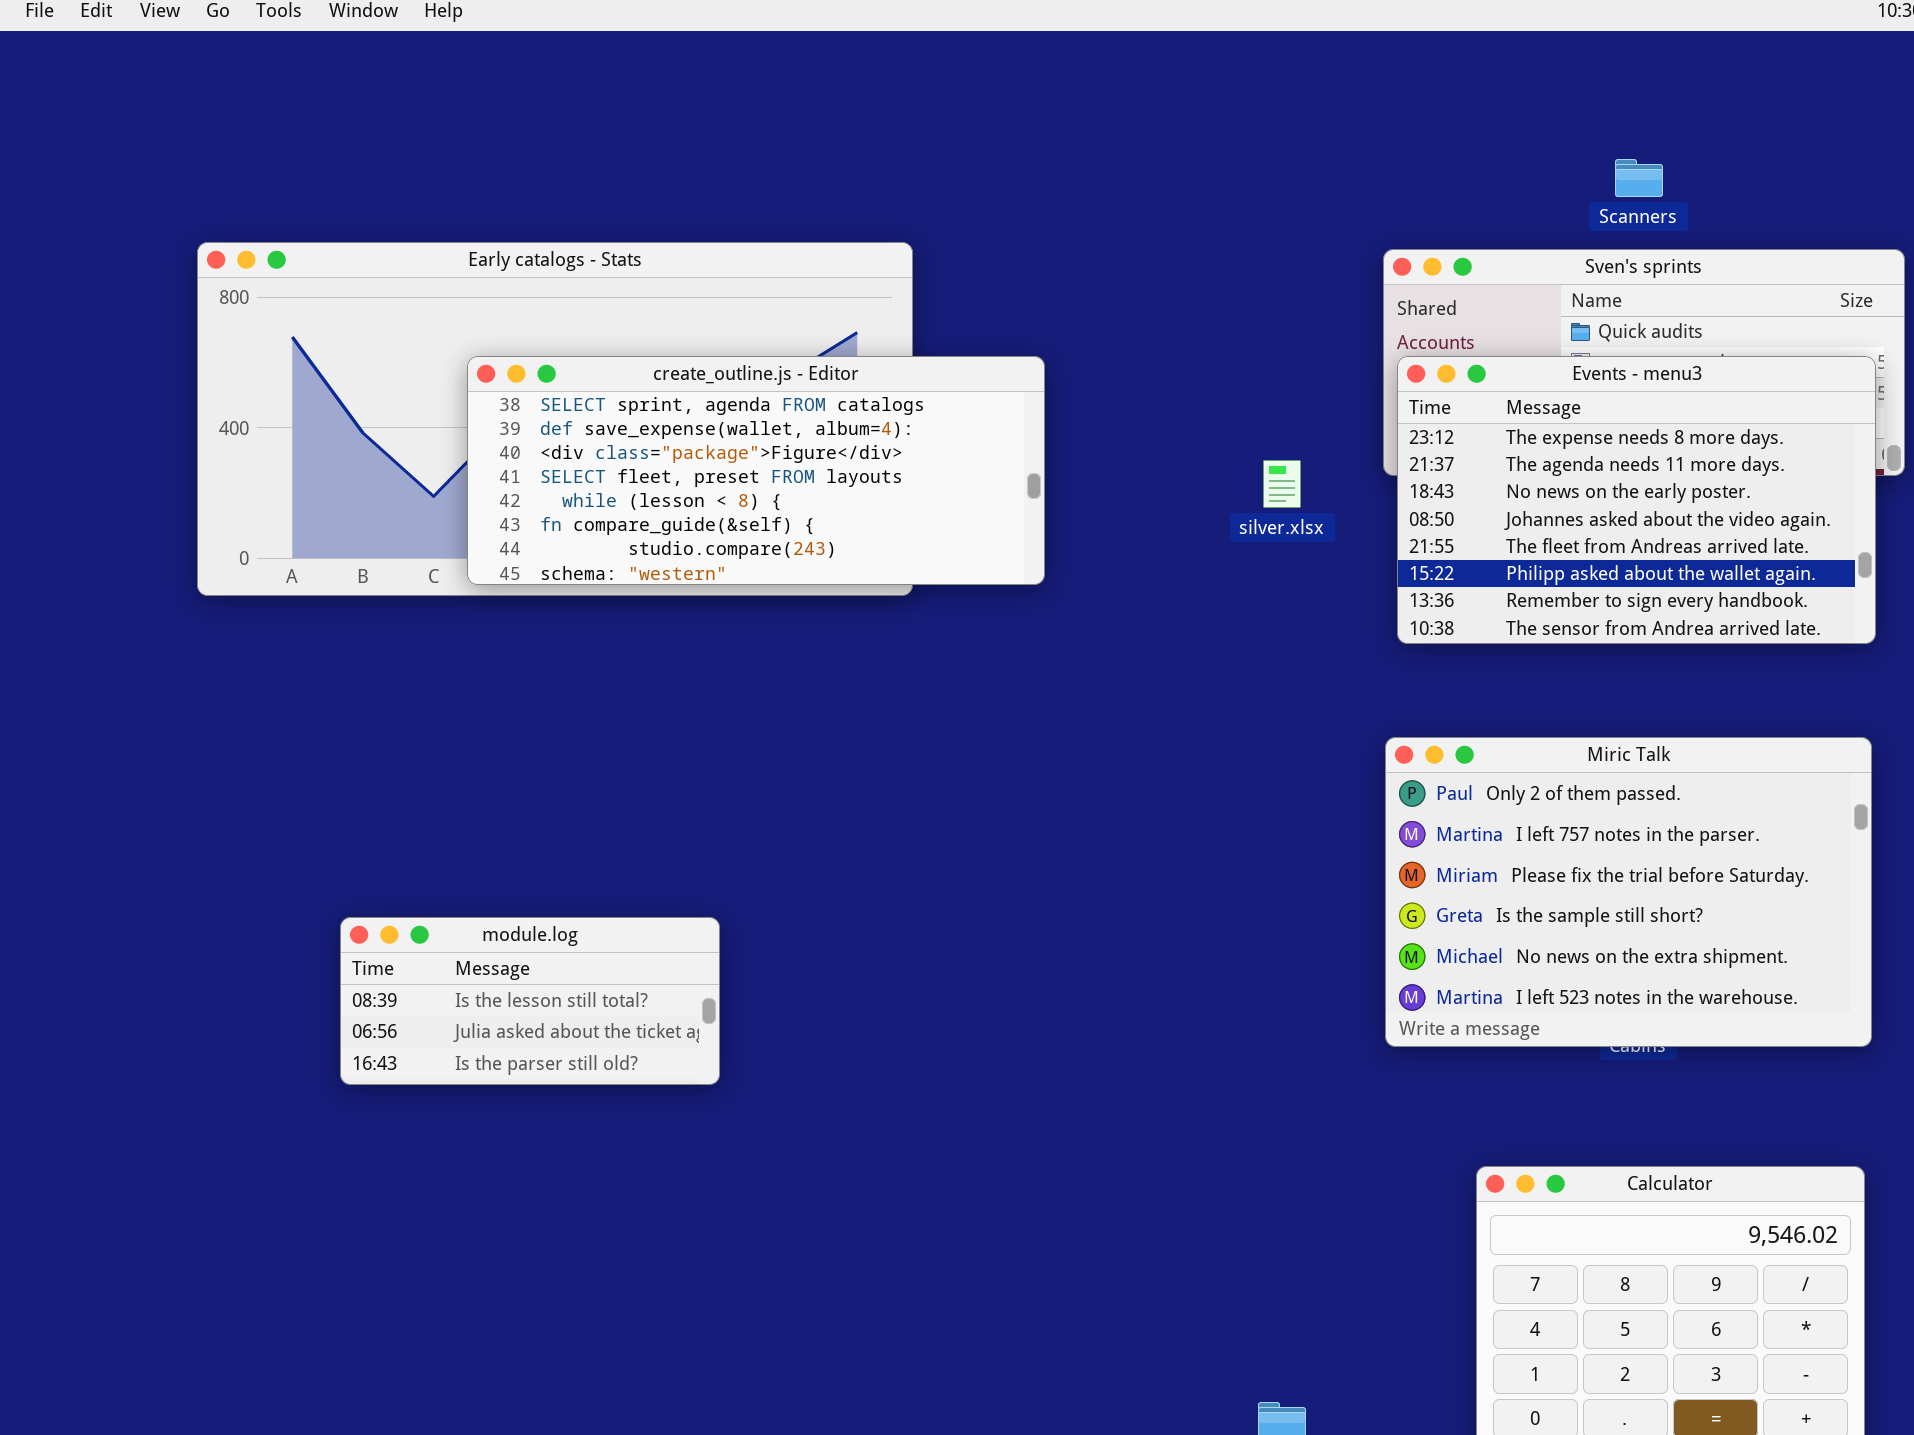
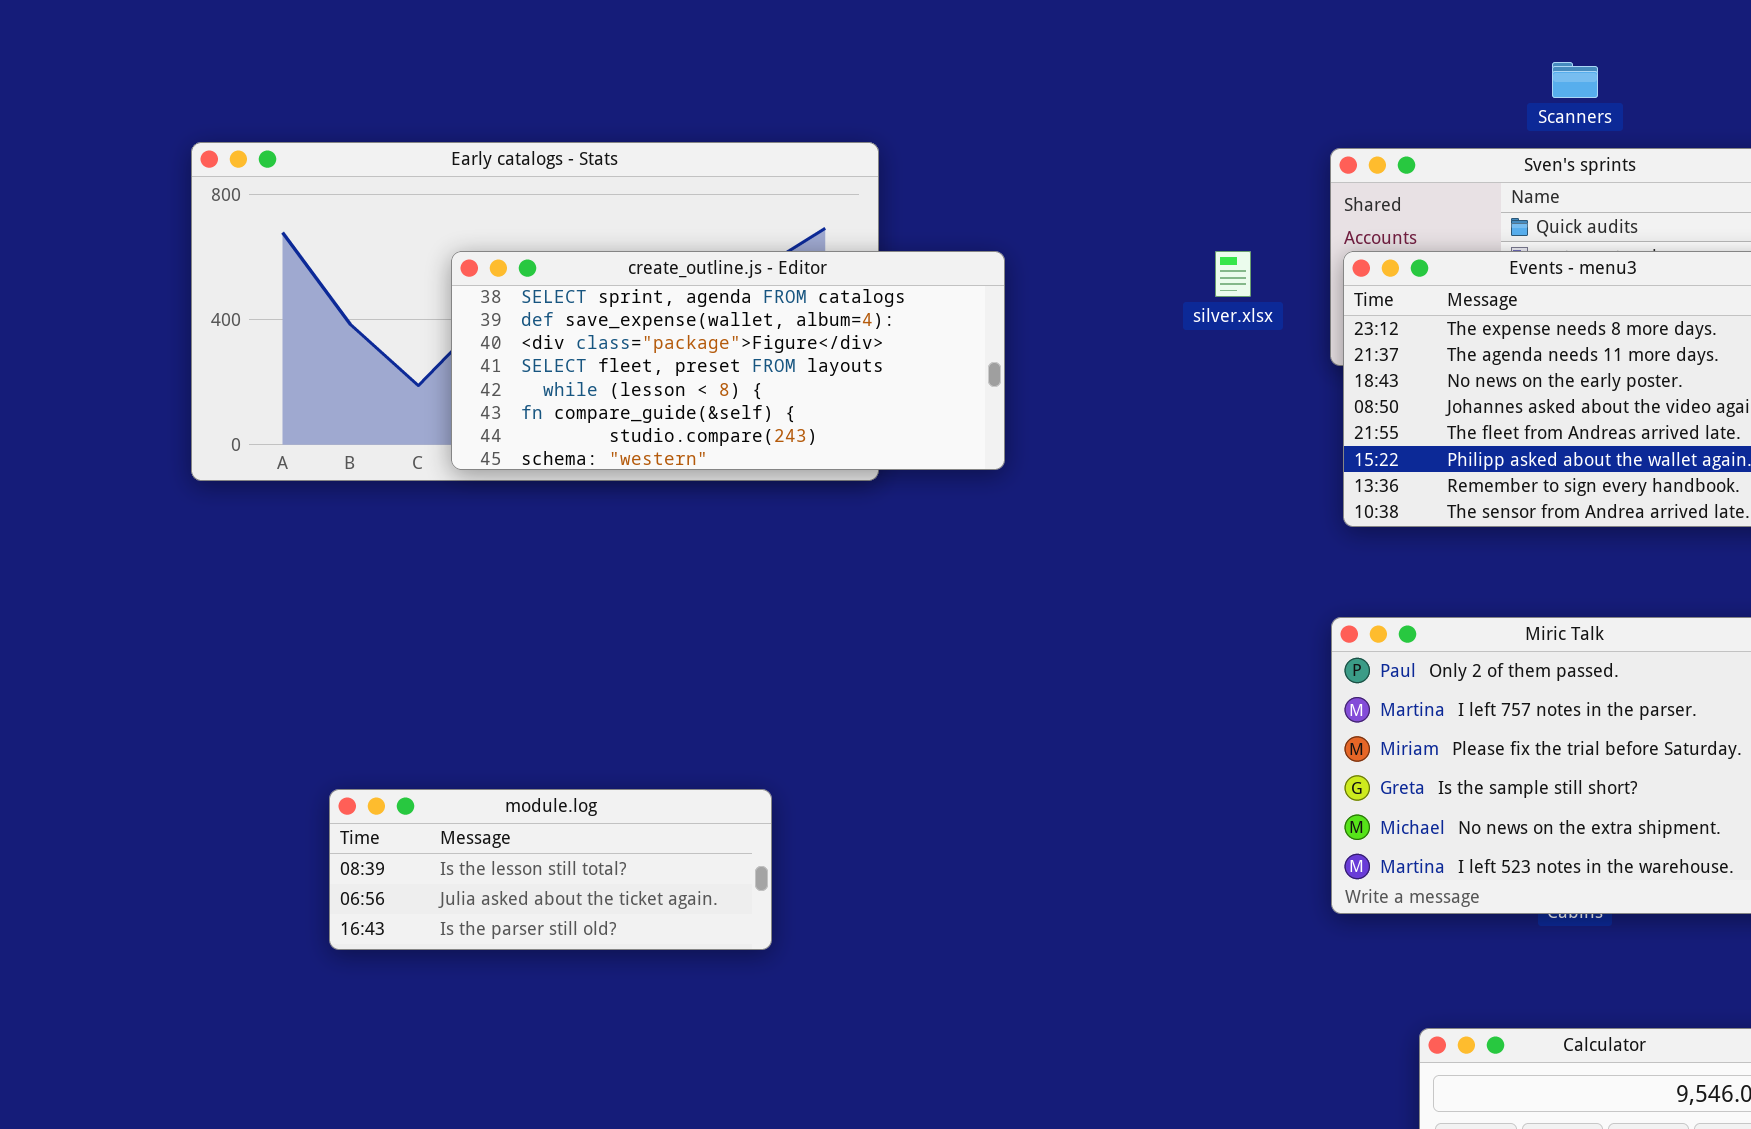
silver.xlsx: [1263,460,1301,508] -> [1215,251,1251,297], moved
module.log: [340,917,720,1085] -> [329,789,772,950], resized

